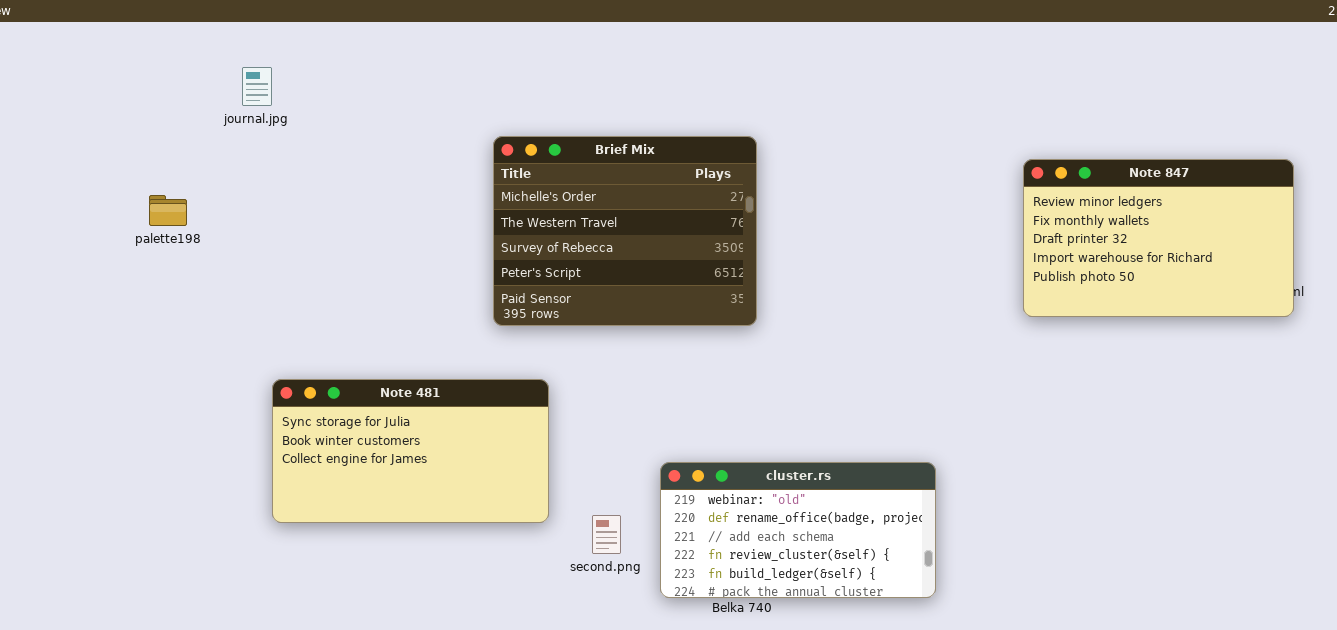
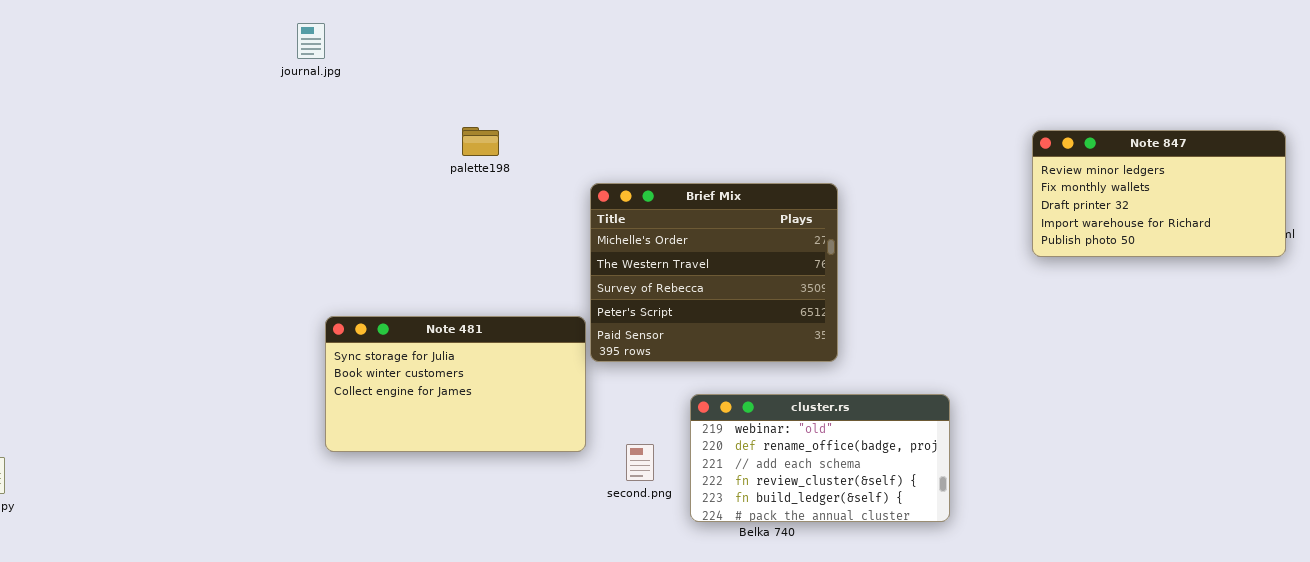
Brief Mix: [493,136,757,326] -> [590,183,838,362], moved
Note 847: [1023,159,1294,317] -> [1032,130,1286,257], resized
palette198: [149,195,187,226] -> [462,127,499,156], moved

